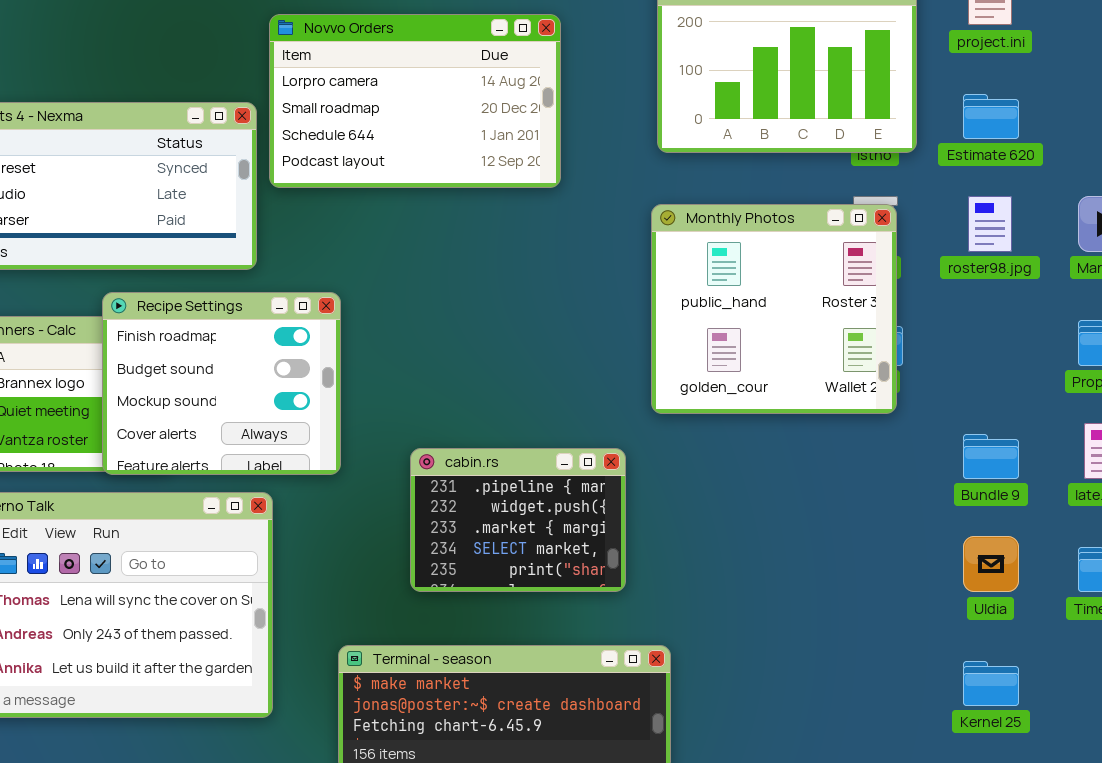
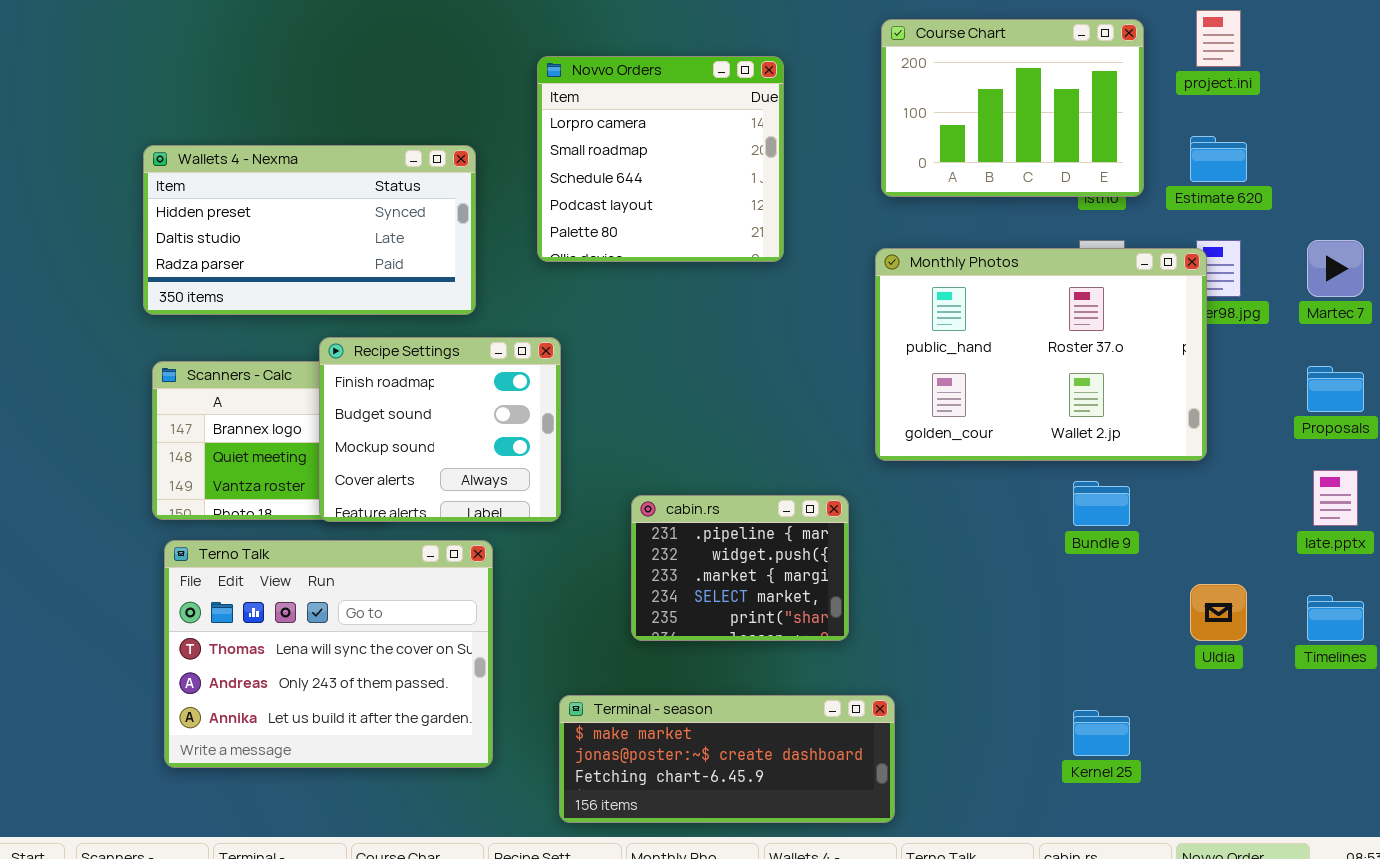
Novvo Orders: [269,14,561,188] -> [537,56,784,262], resized
Monthly Photos: [651,204,897,414] -> [875,248,1207,461], resized
Bundle 9: [963,434,1019,479] -> [1073,481,1130,526], moved
Kernel 25: [963,661,1019,706] -> [1073,710,1130,756], moved

